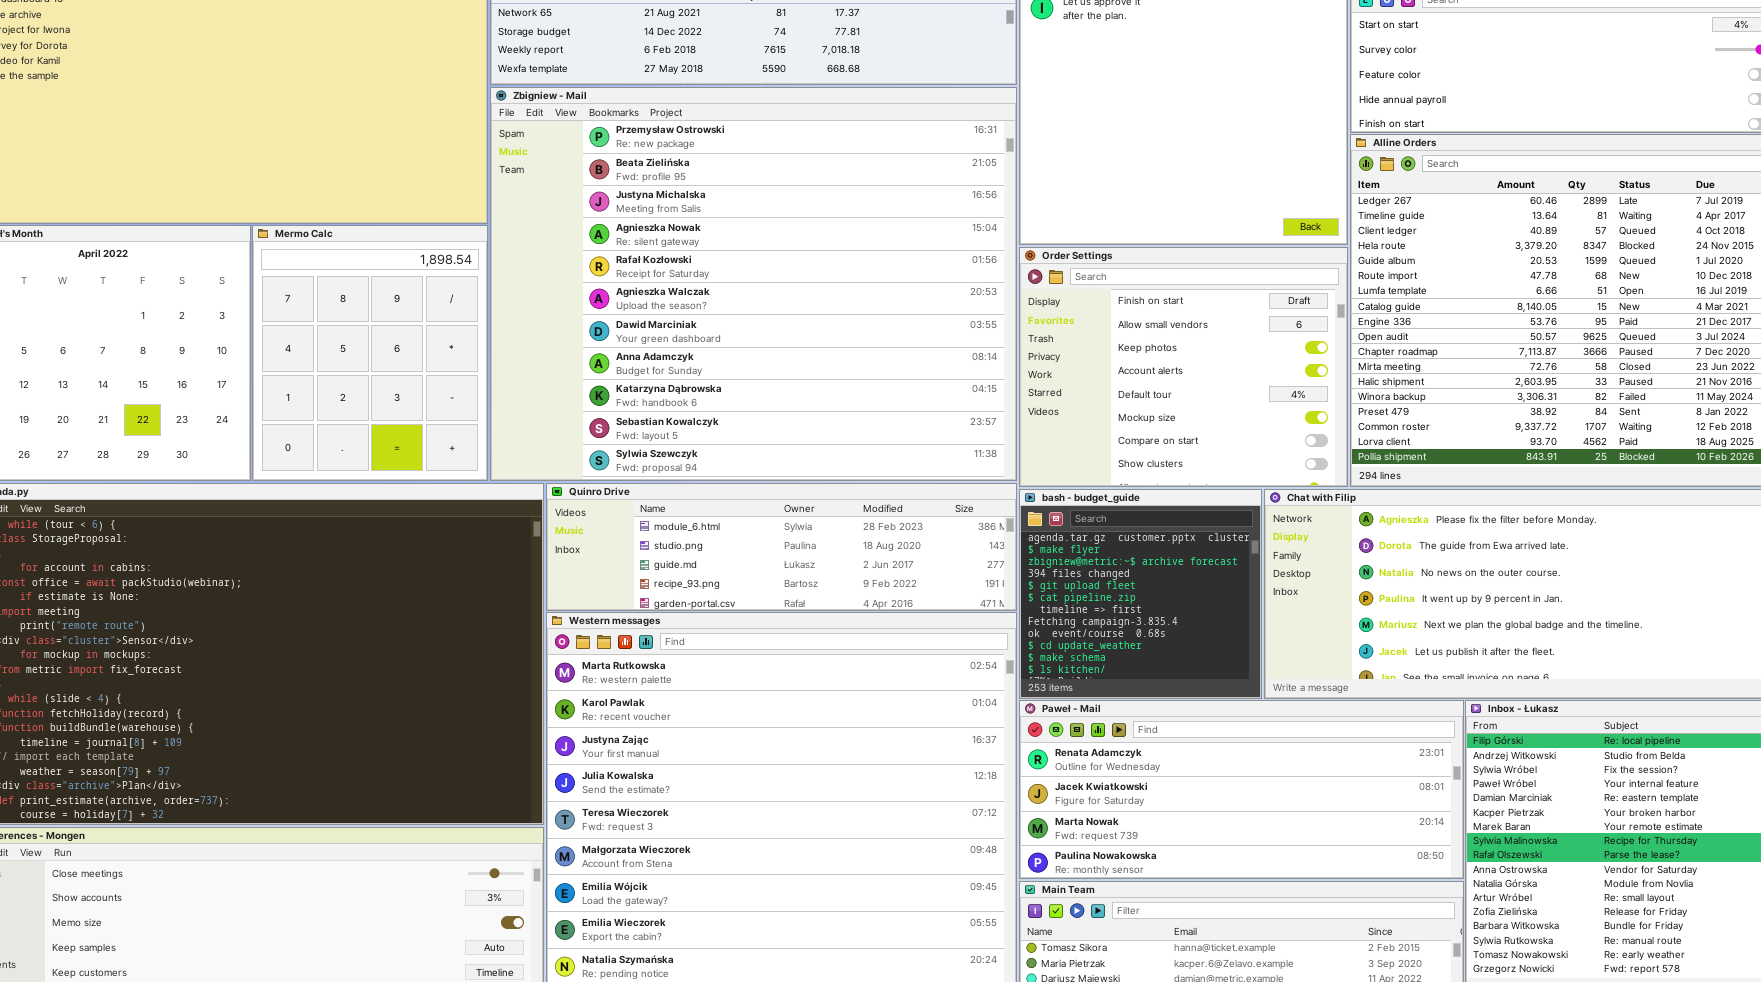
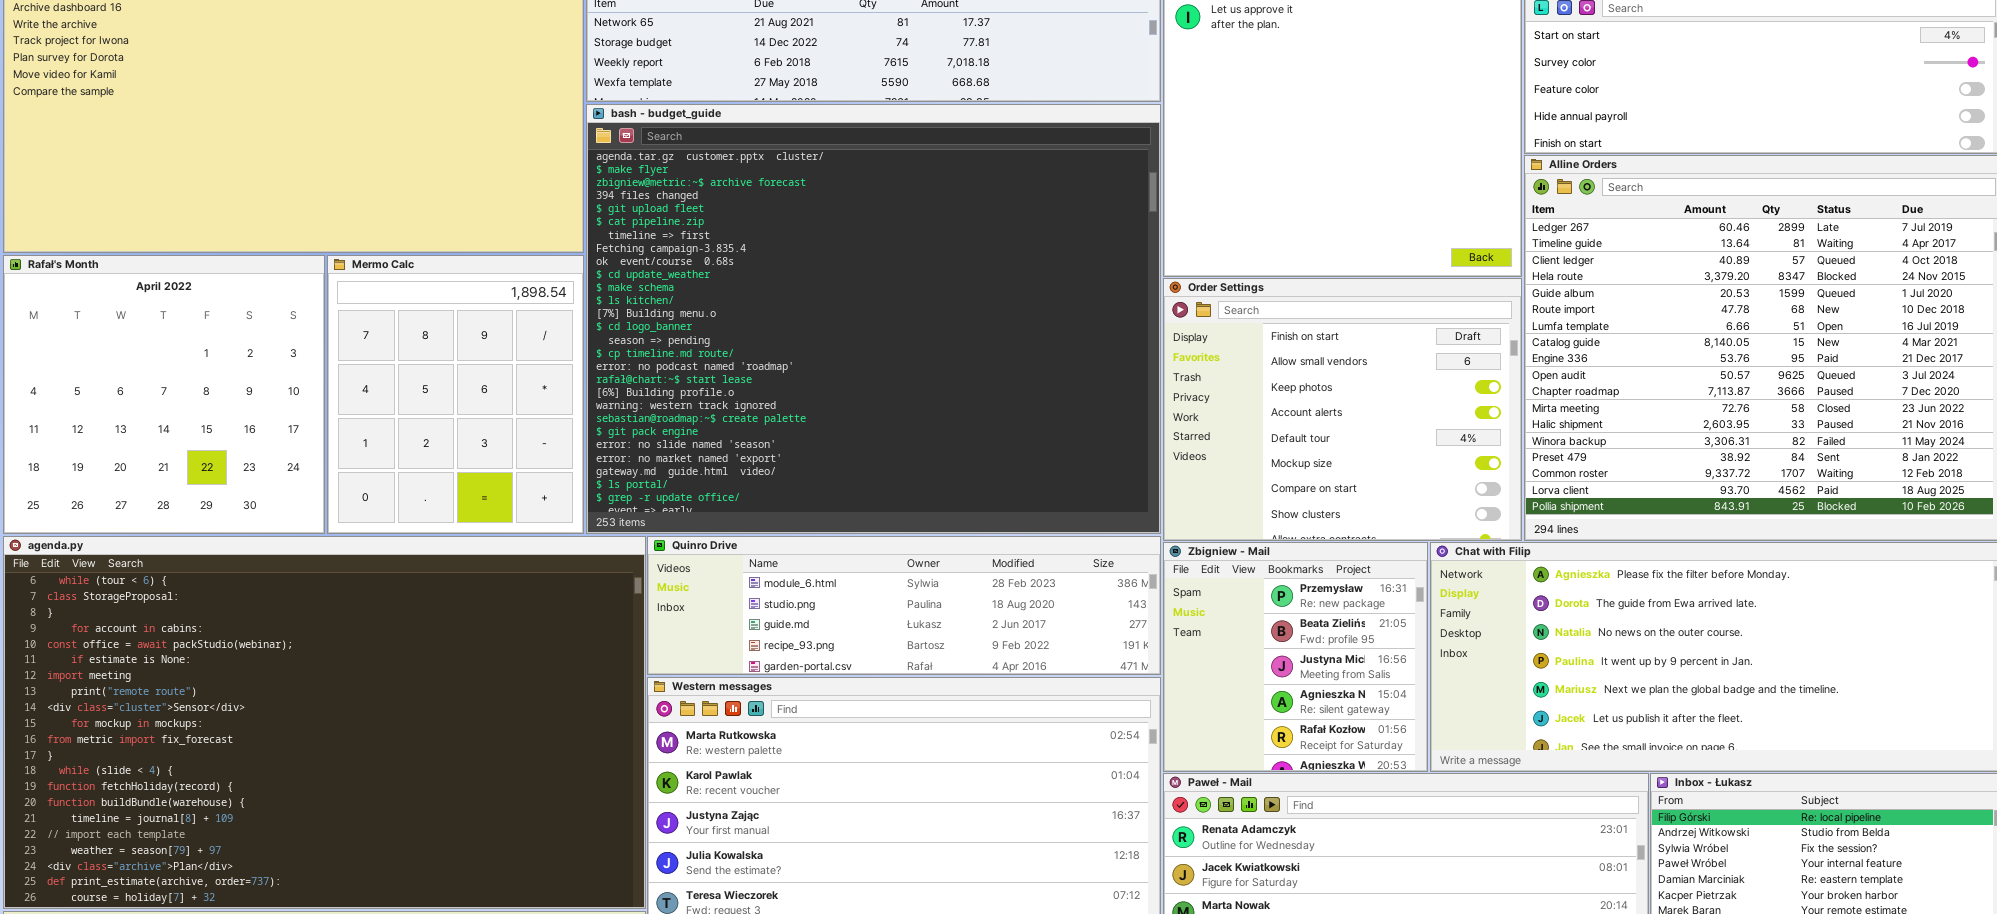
Zbigniew - Mail: [490,87,1017,481] -> [1163,542,1428,772], moved, resized
bash - budget_guide: [1019,489,1262,699] -> [586,104,1161,534], moved, resized

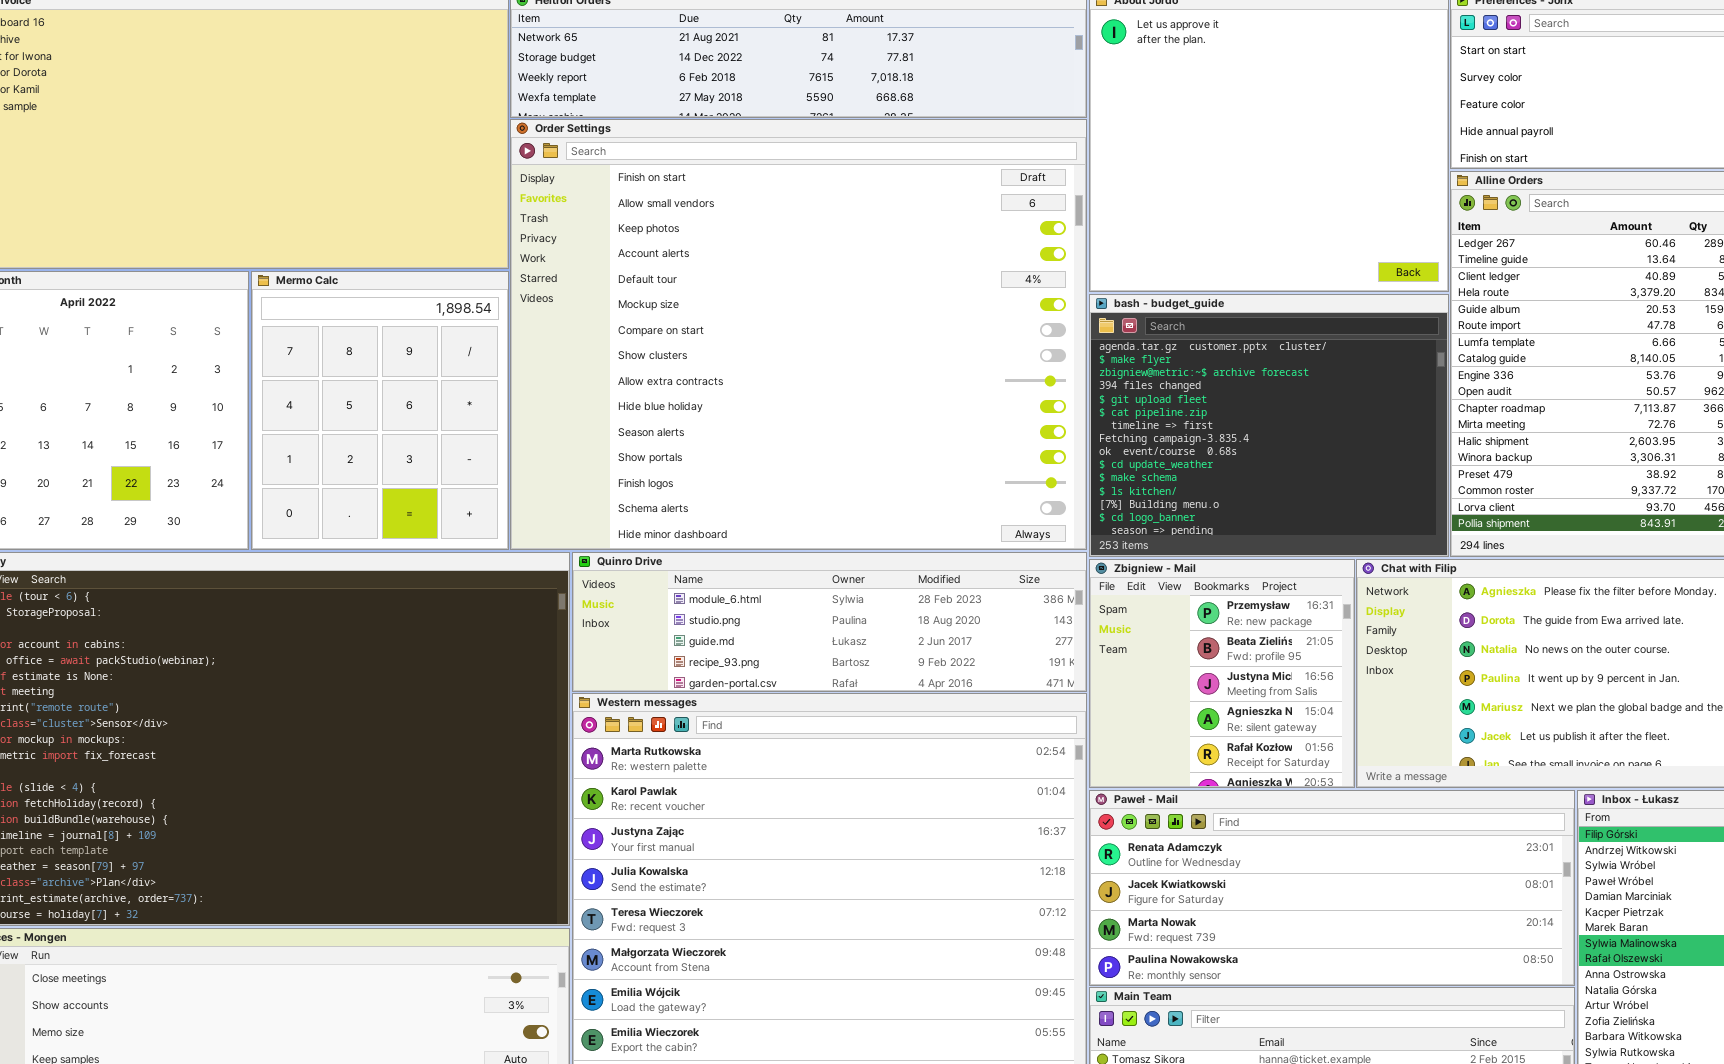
bash - budget_guide: [586,104,1161,534] -> [1089,294,1449,557], moved, resized
Order Settings: [1163,278,1522,541] -> [510,119,1087,550], moved, resized

